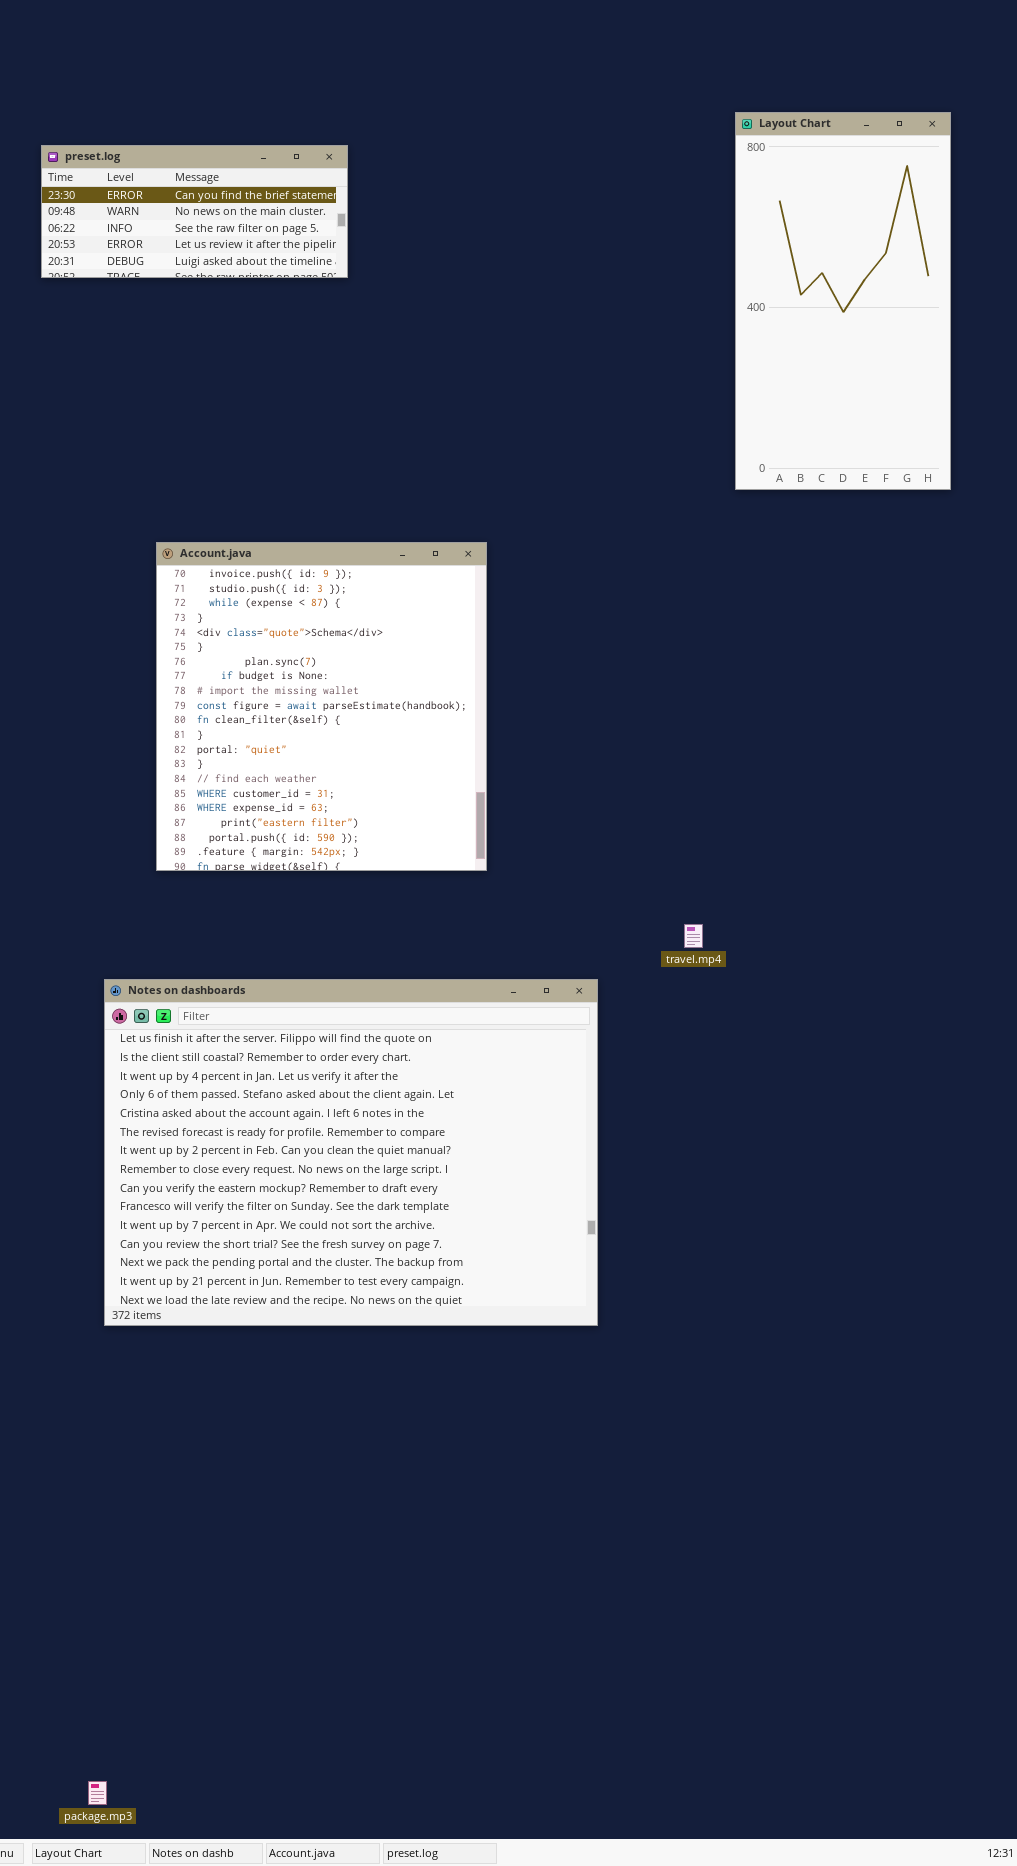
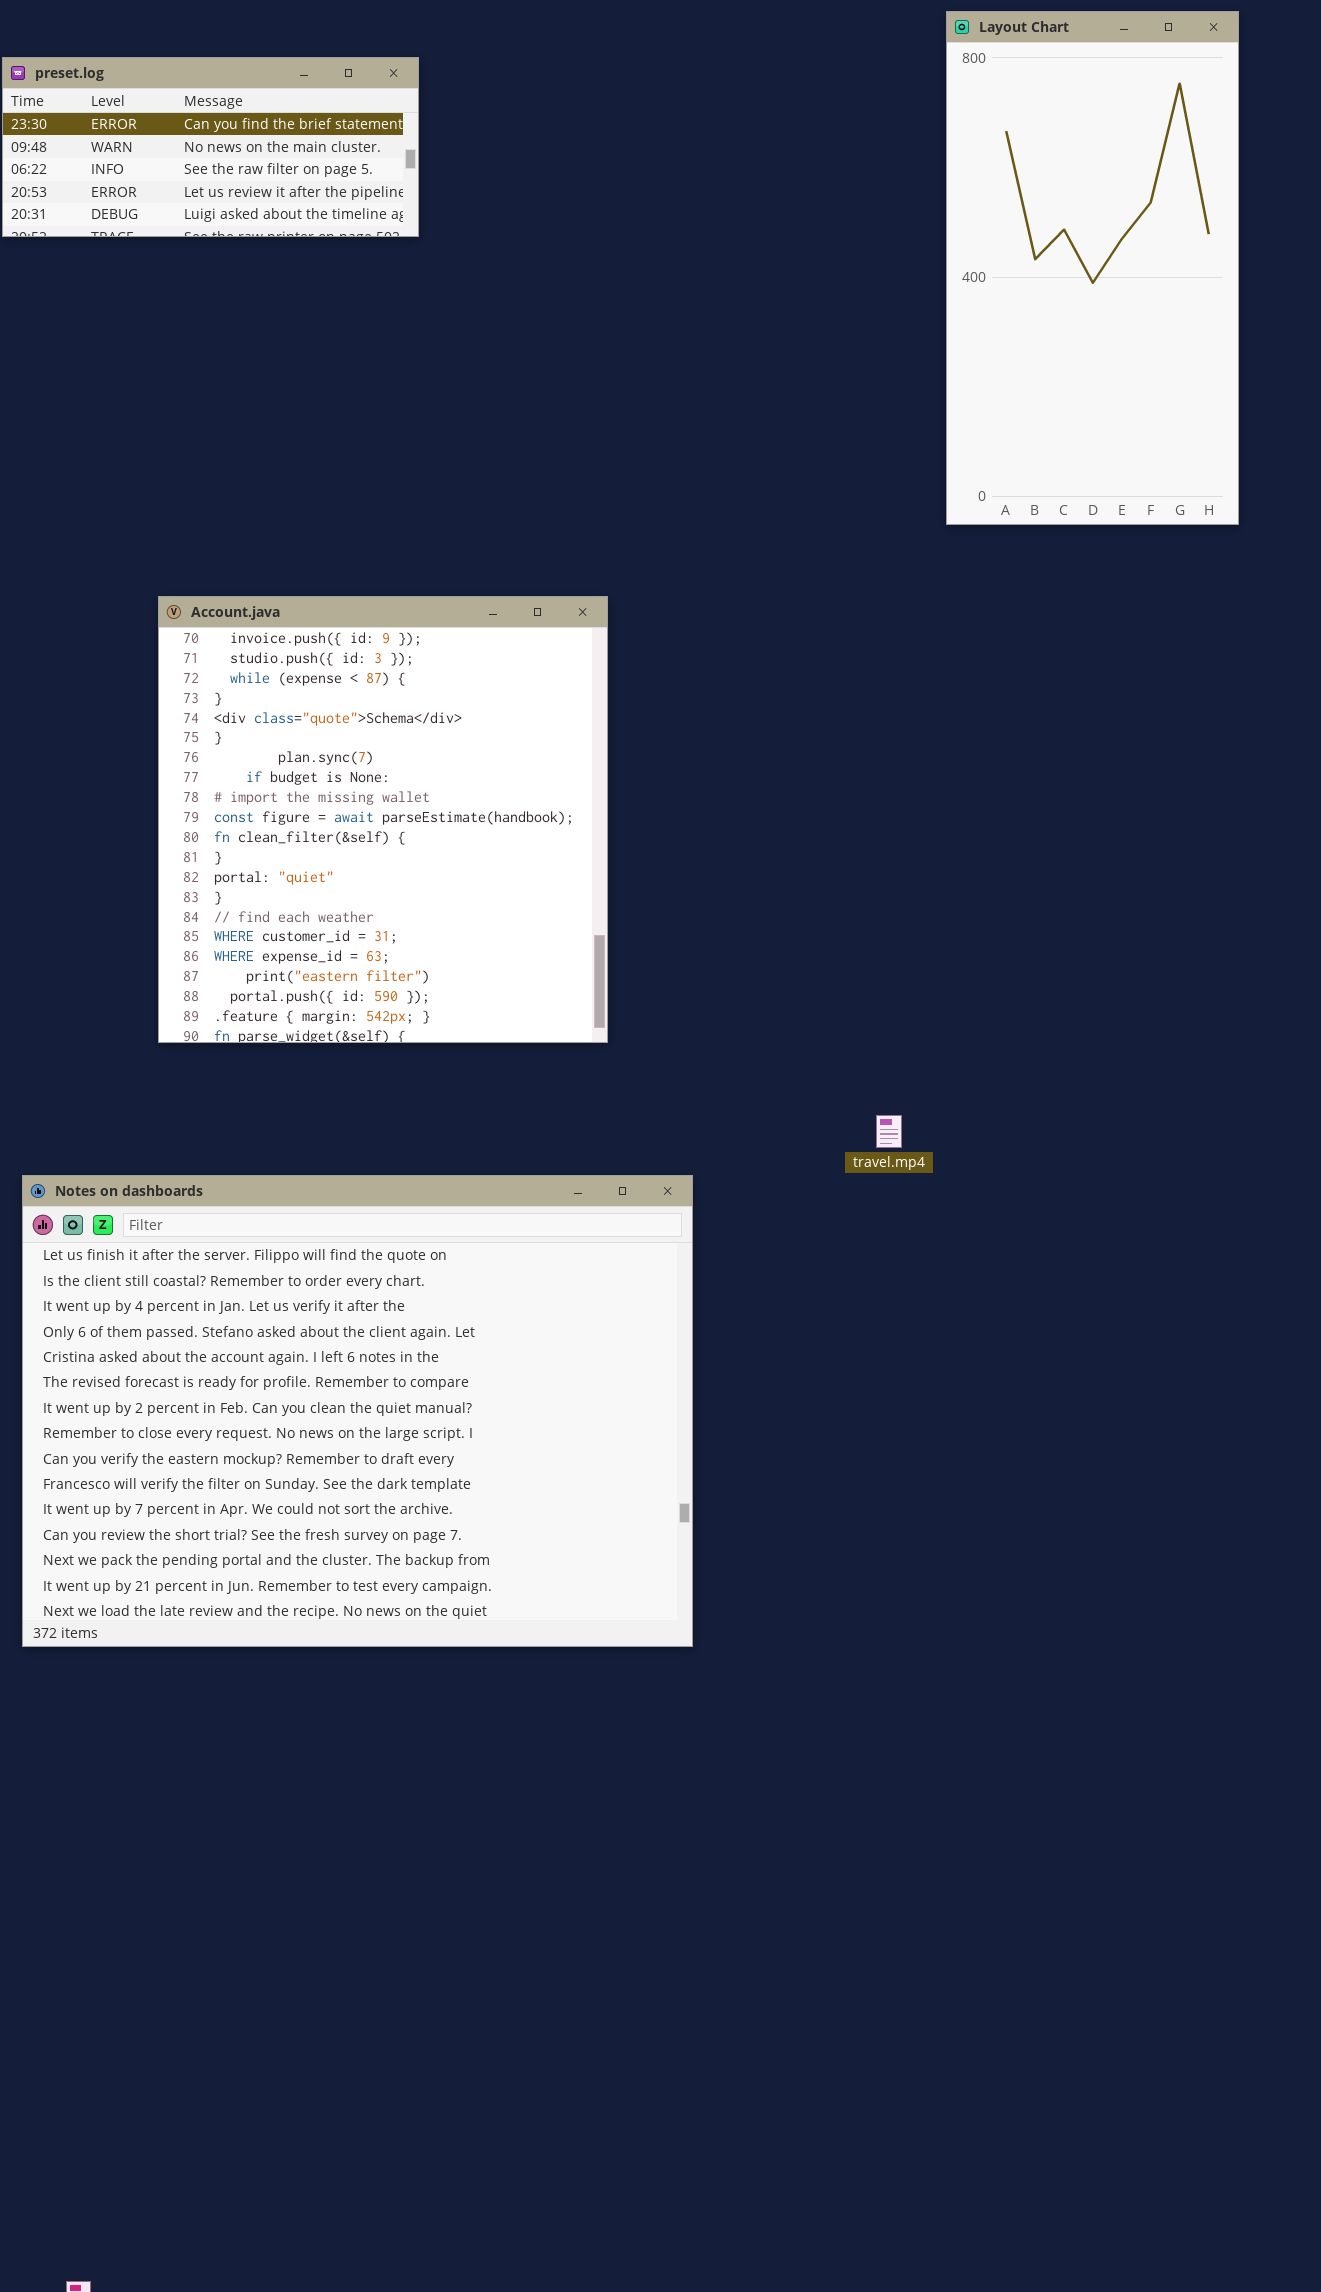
Notes on dashboards: [104,979,598,1326] -> [22,1175,693,1647], moved

